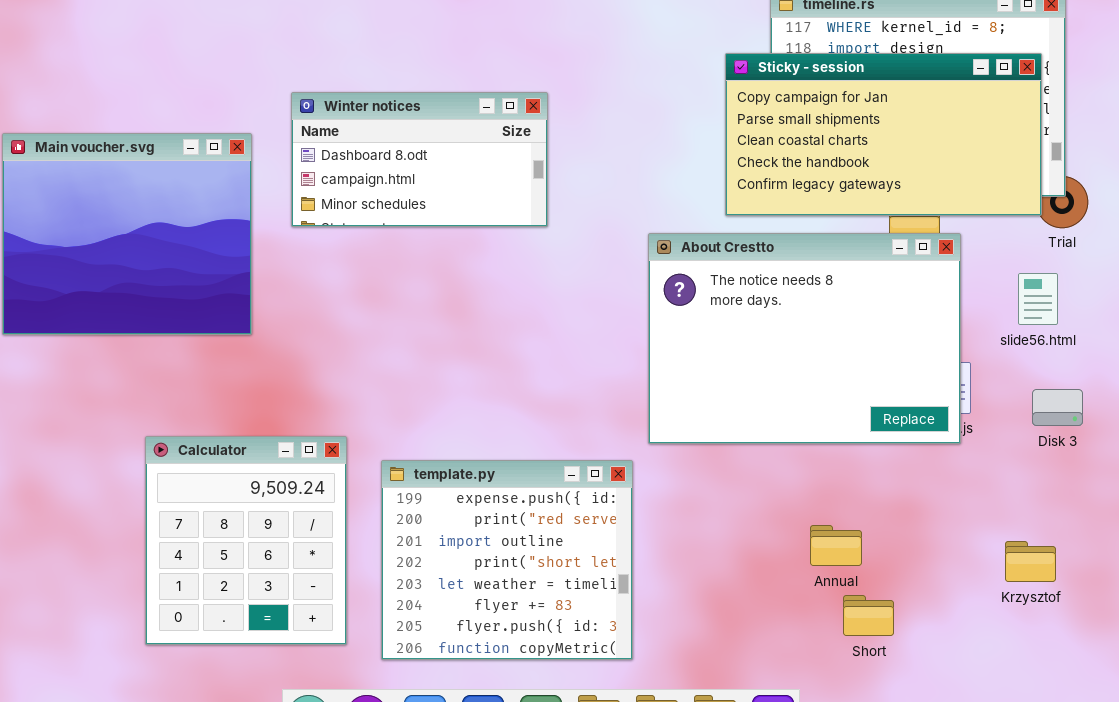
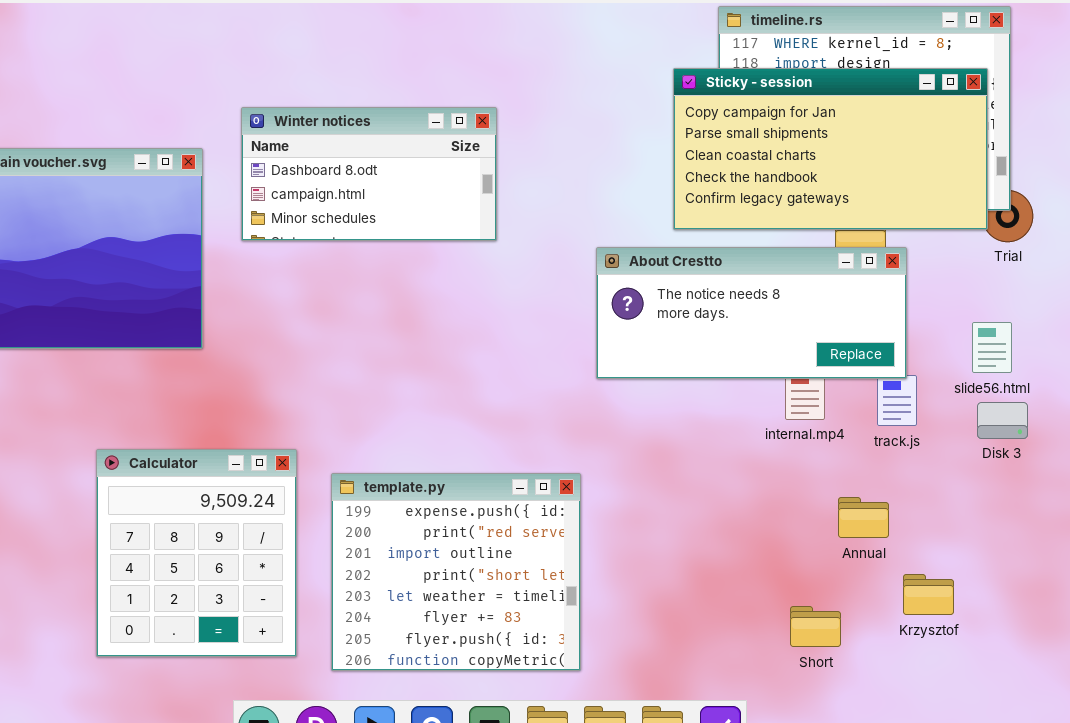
About Crestto: [648,233,961,444] -> [596,247,907,379], resized
slide56.html: [1018,273,1058,325] -> [972,322,1012,373], moved
Annual: [810,525,862,566] -> [838,497,889,538], moved
Krzysztof: [1005,541,1056,582] -> [903,574,954,615], moved

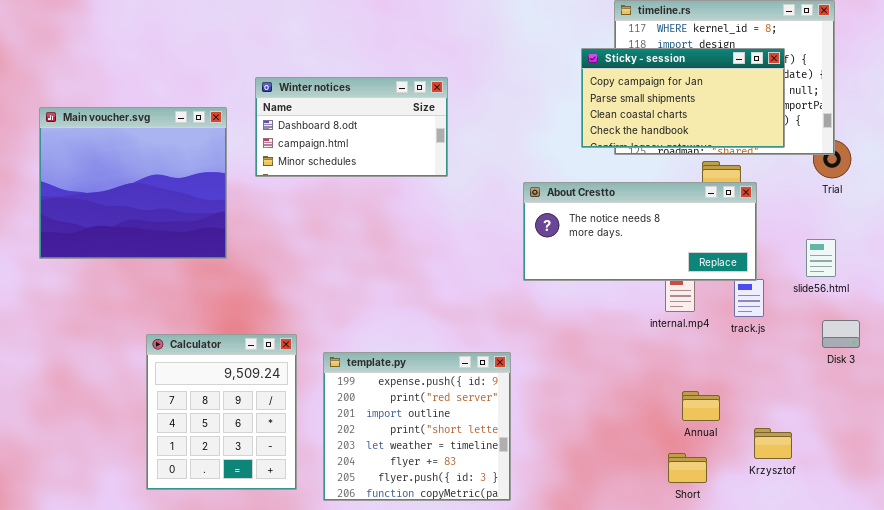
Sticky - session: [673,68,988,230] -> [581,48,785,148], resized
Disk 3: [977,402,1028,439] -> [822,320,860,348], moved
Annual: [838,497,889,538] -> [682,391,720,421], moved

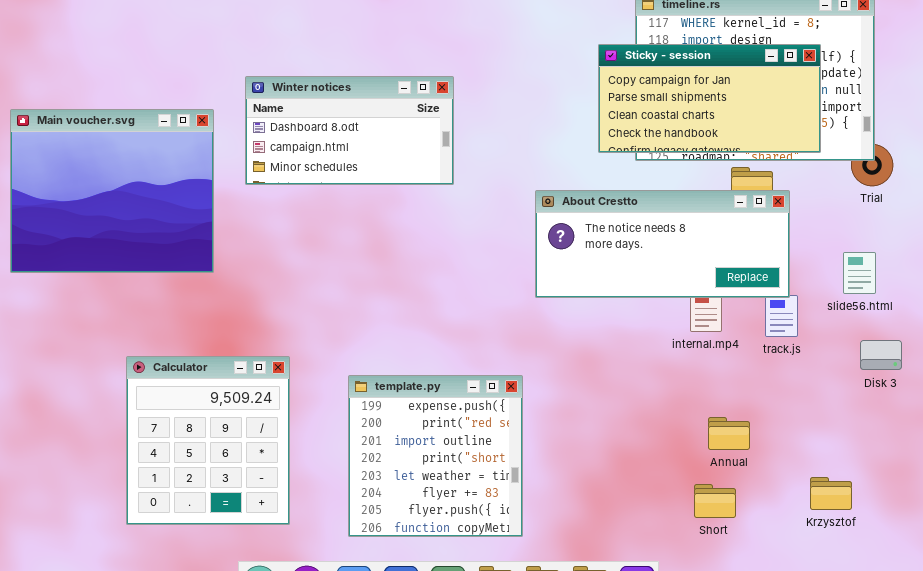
template.py: [323,352,511,501] -> [348,375,523,537], resized
Krzysztof: [754,428,792,459] -> [810,477,852,510], moved

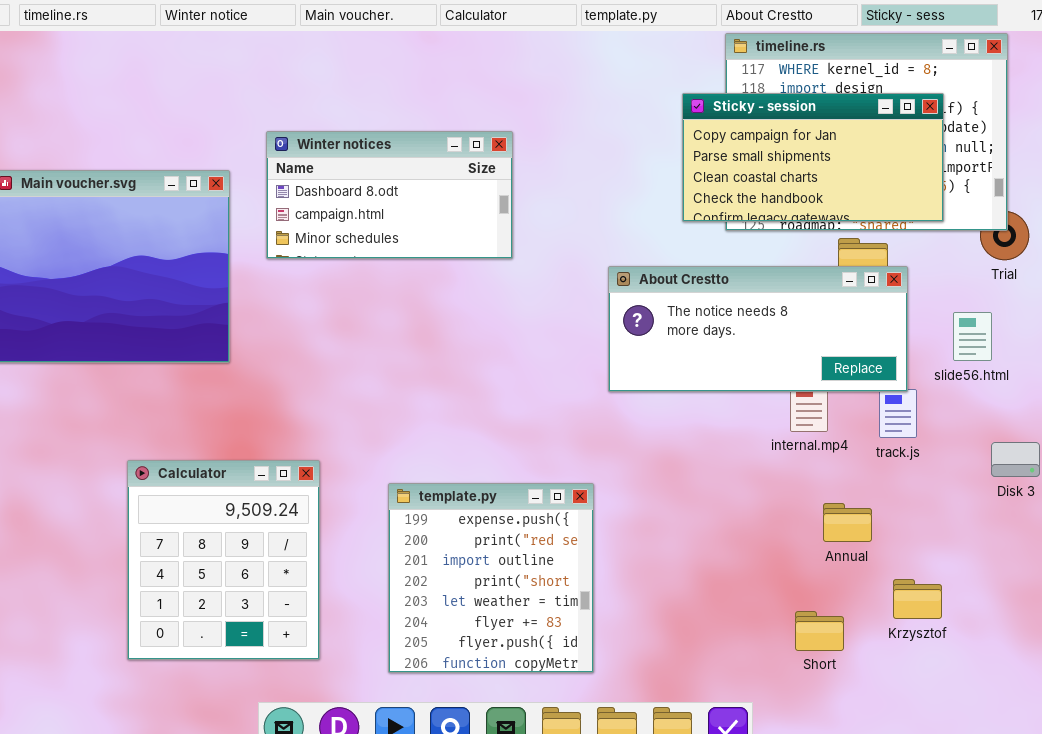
slide56.html: [843,252,876,294] -> [953,312,992,361], moved
Annual: [708,417,750,450] -> [823,503,872,542], moved
Krzysztof: [810,477,852,510] -> [893,579,942,619], moved

